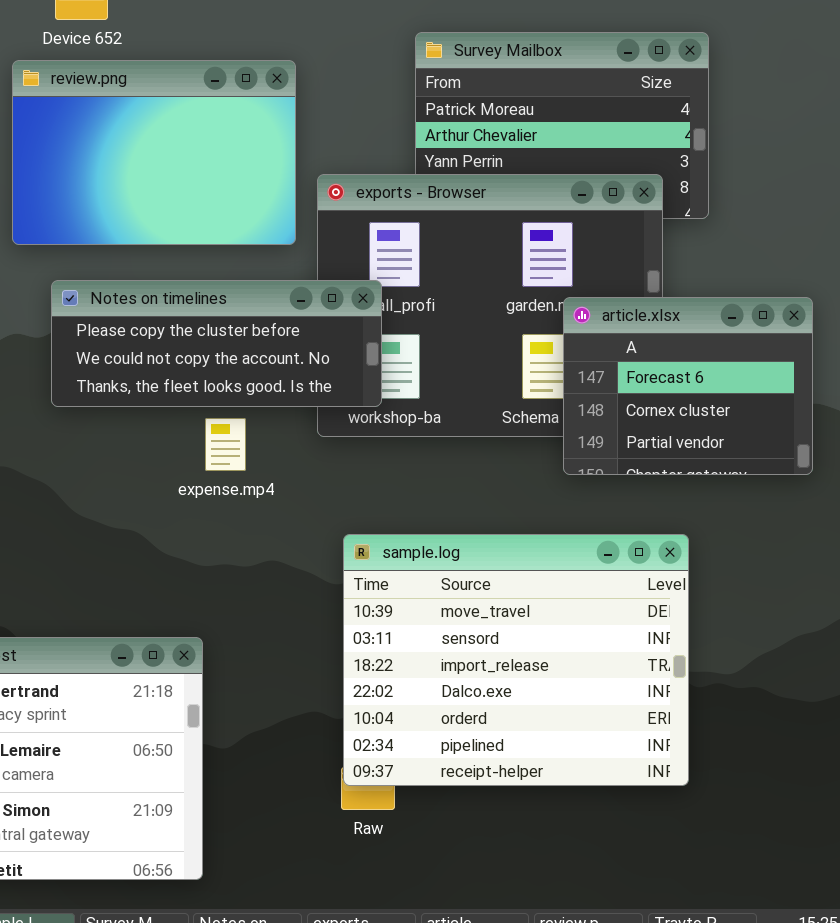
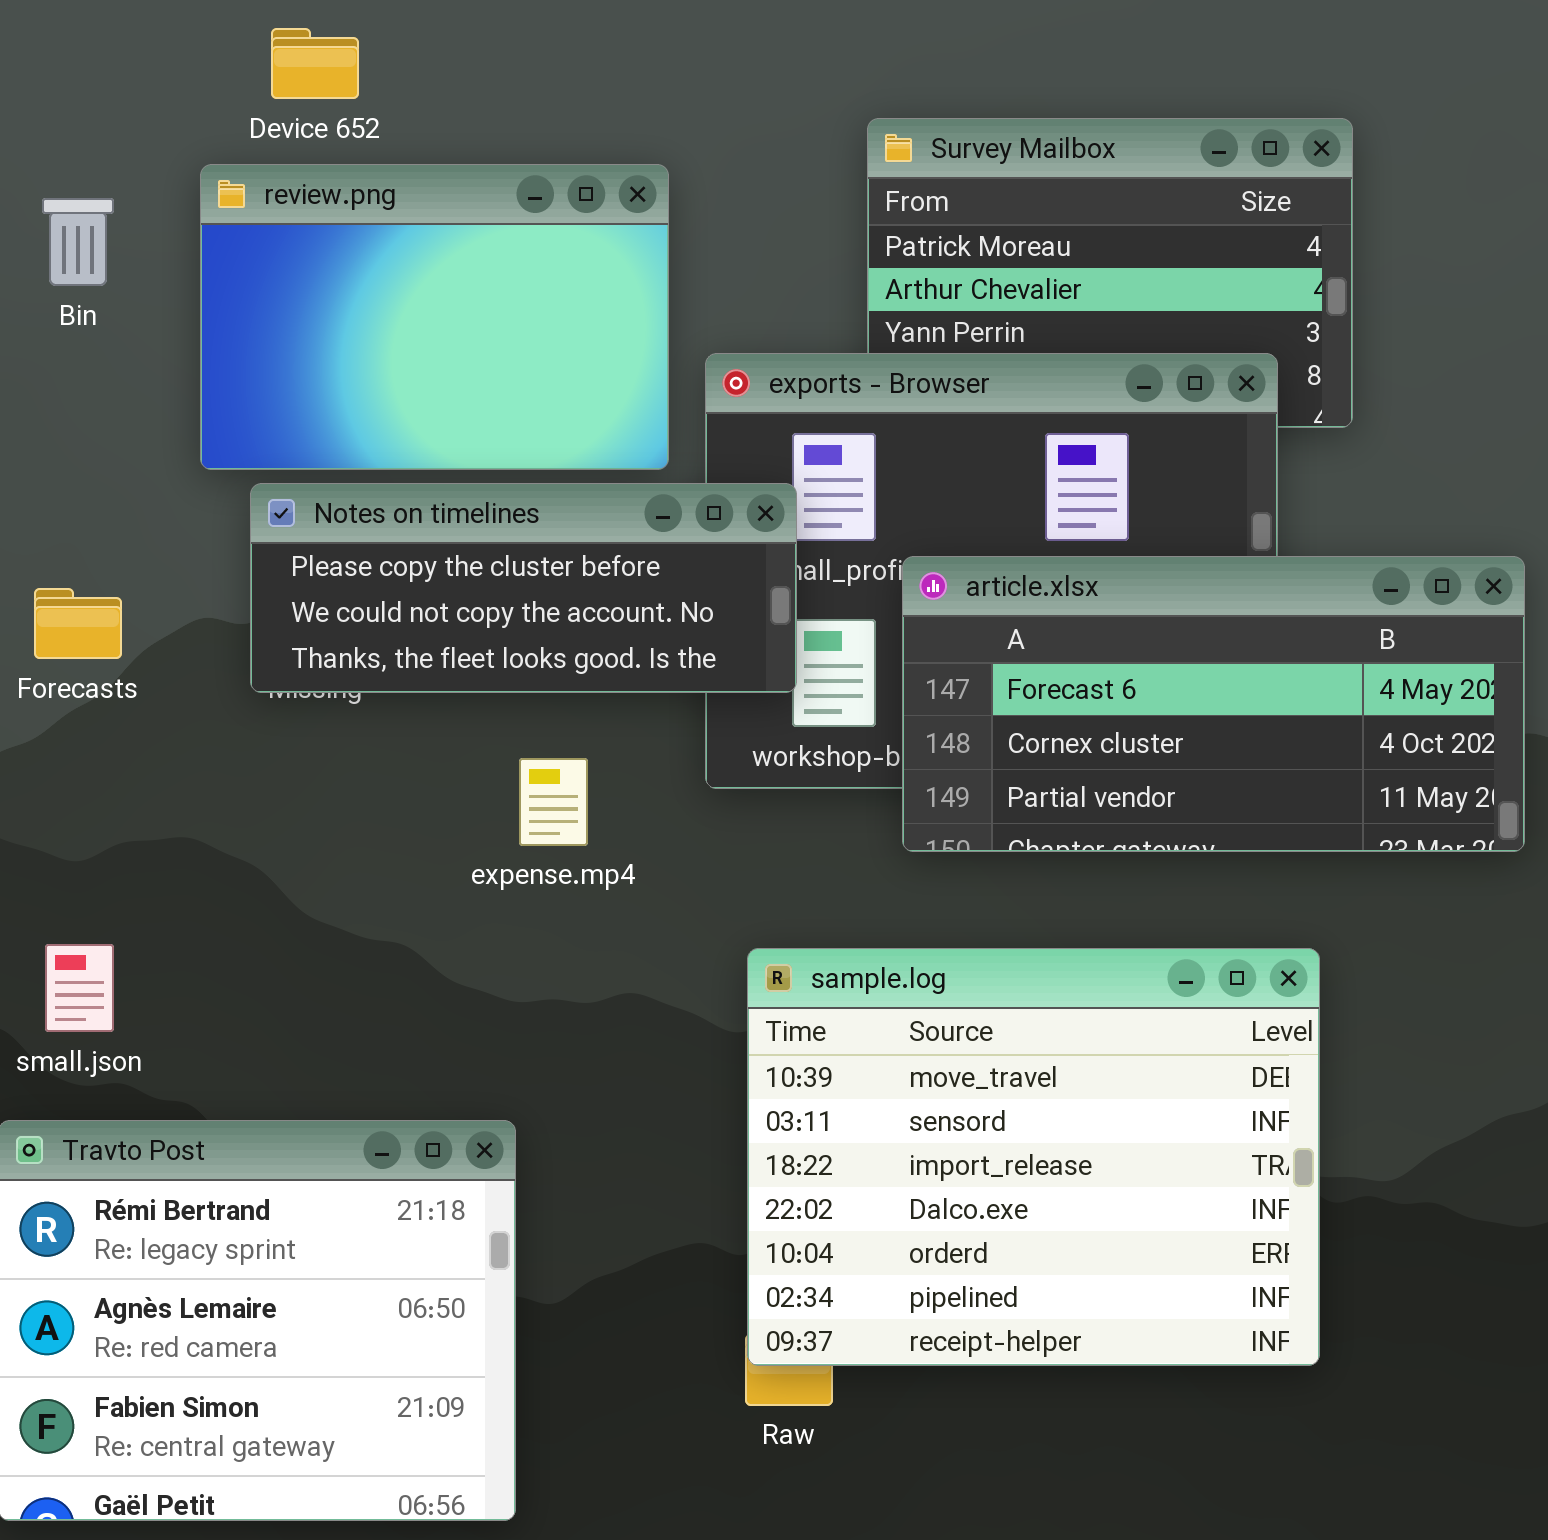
Notes on timelines: [51,280,382,407] -> [250,483,797,693], moved
article.xlsx: [563,297,813,475] -> [902,556,1525,852], resized

